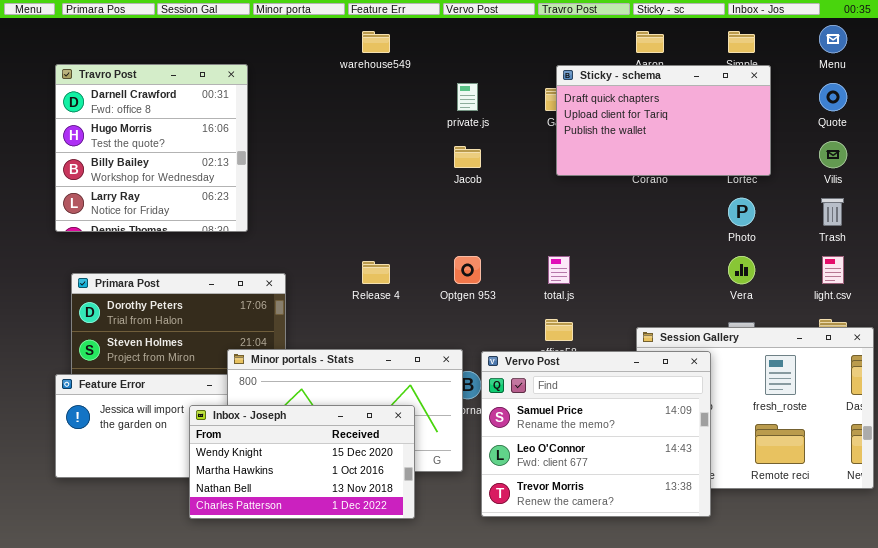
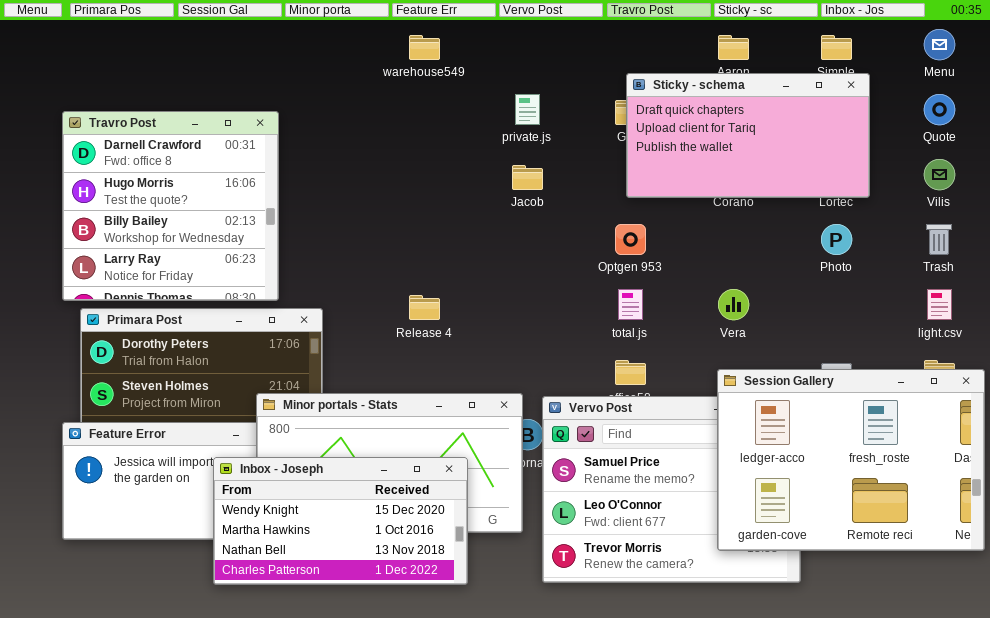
Travro Post: [55,64,248,232] -> [62,111,279,301], moved
Optgen 953: [454,256,481,284] -> [615,224,646,255], moved
Vera: [728,256,755,284] -> [718,289,749,320], moved
Session Gallery: [636,327,874,489] -> [717,369,985,551], raised

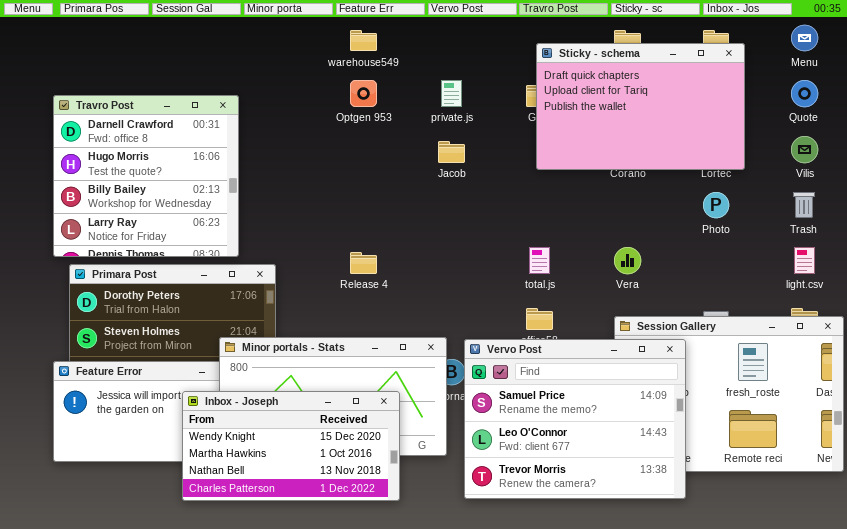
Sticky - schema: [626,73,870,198] -> [536,43,745,170], resized
Optgen 953: [615,224,646,255] -> [350,80,377,107], moved
Vervo Post: [542,396,801,583] -> [464,339,686,499], raised

